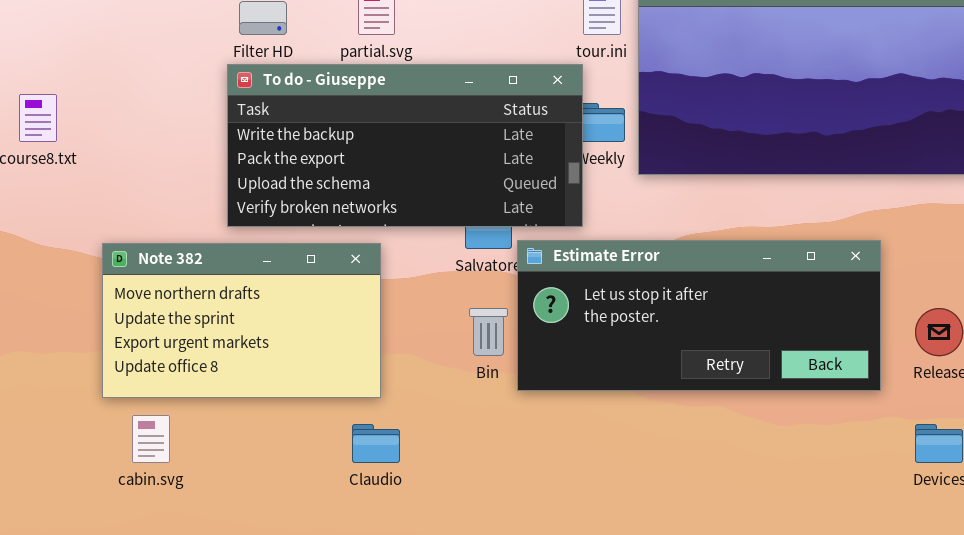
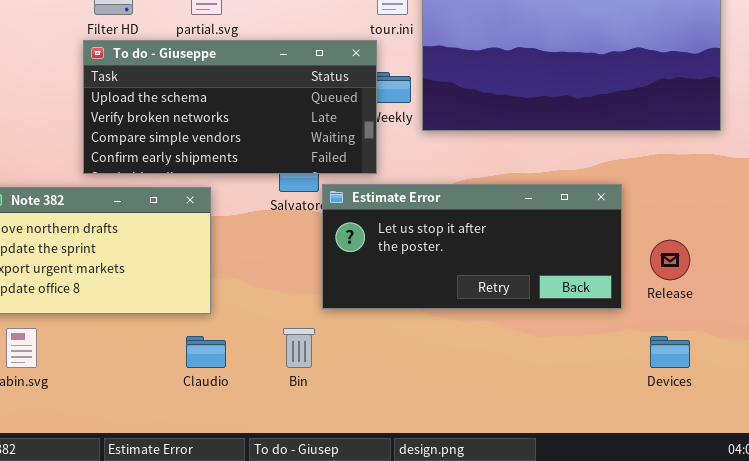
To do - Giuseppe: [227,64,583,227] -> [83,40,377,174], scrolled down 2 rows
Bin: [469,308,508,356] -> [283,328,315,368], moved

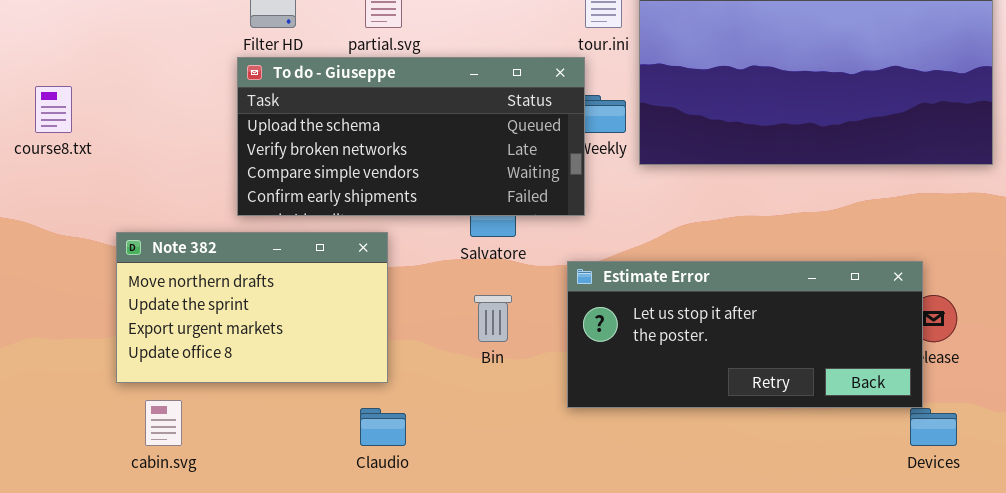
Estimate Error: [322,184,622,309] -> [567,261,923,408], moved
Bin: [283,328,315,368] -> [474,295,512,342], moved

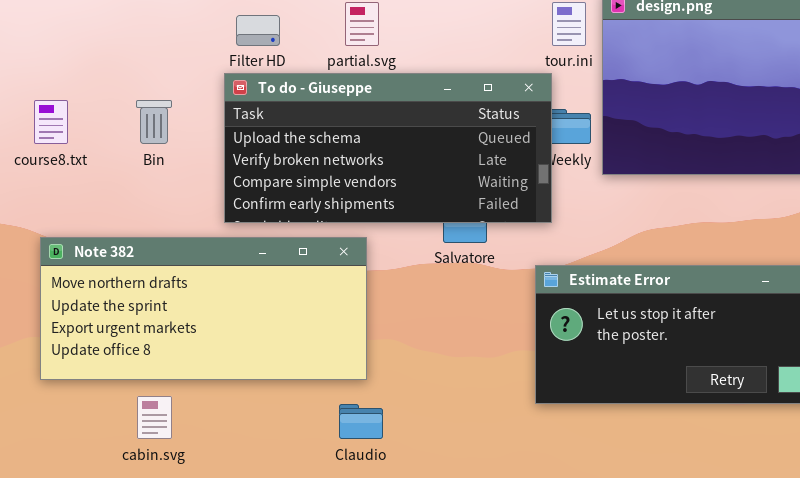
Note 382: [116,232,388,383] -> [40,237,367,380], resized
Bin: [474,295,512,342] -> [136,100,172,144], moved

